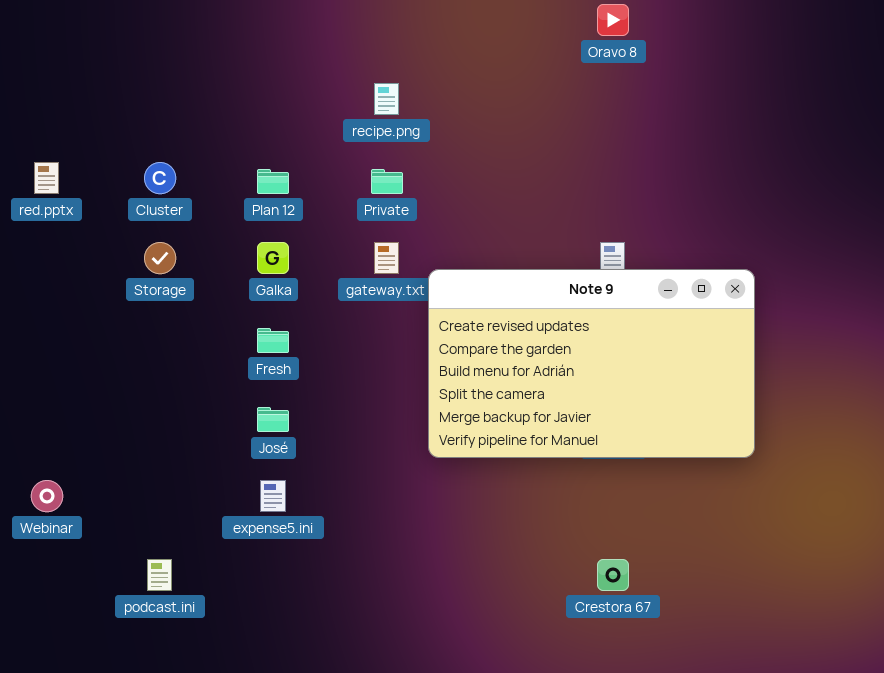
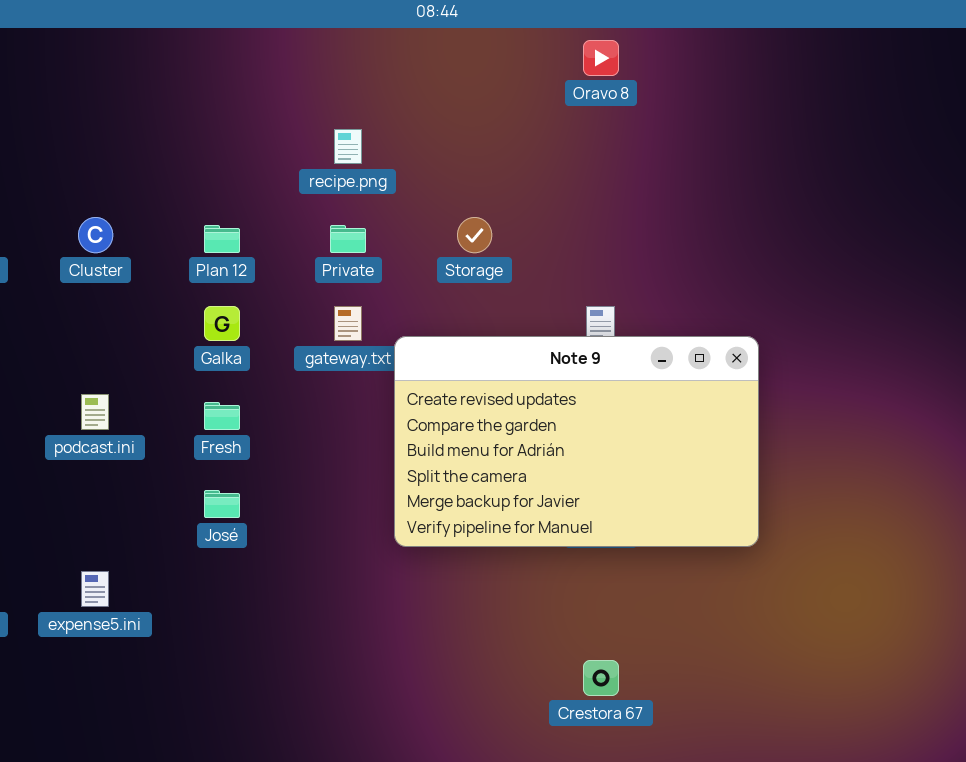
Storage: [144,242,176,274] -> [457,217,492,253], moved
expense5.ini: [260,480,286,512] -> [81,571,109,607], moved
podcast.ini: [147,559,172,591] -> [81,394,109,430], moved

